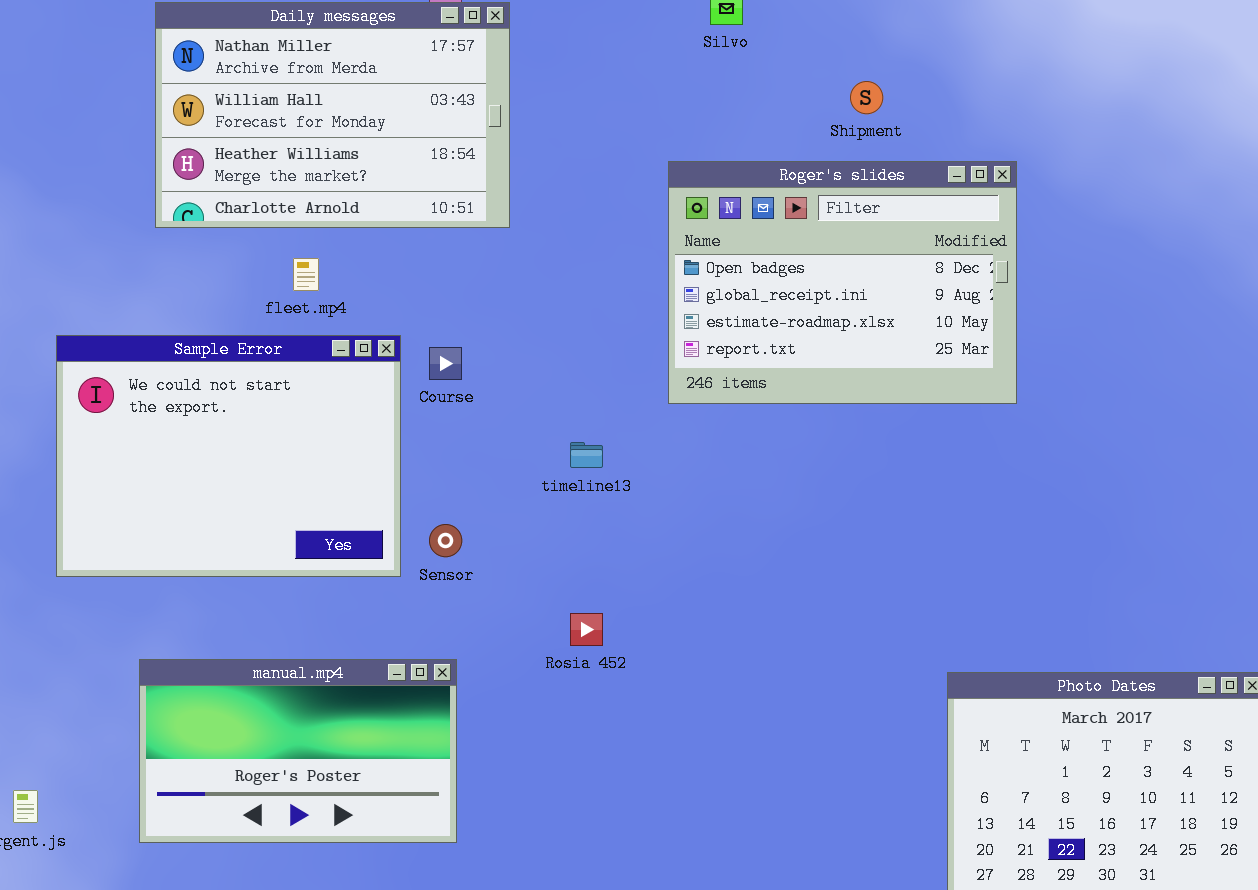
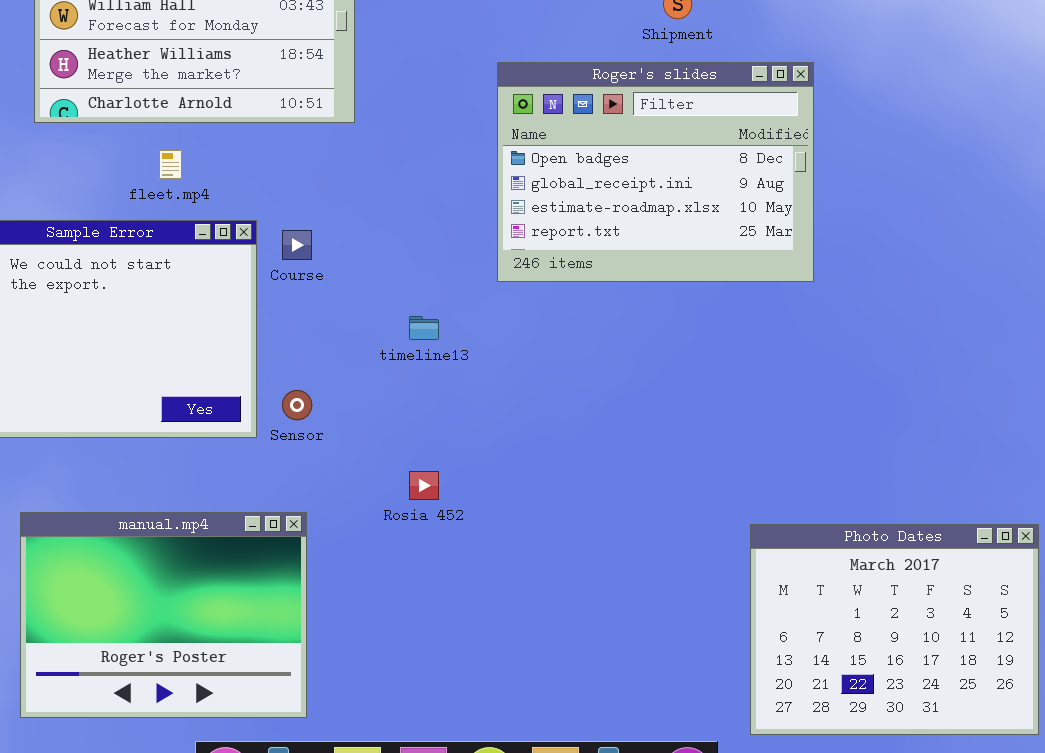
manual.mp4: [139,659,457,843] -> [20,512,307,718], resized

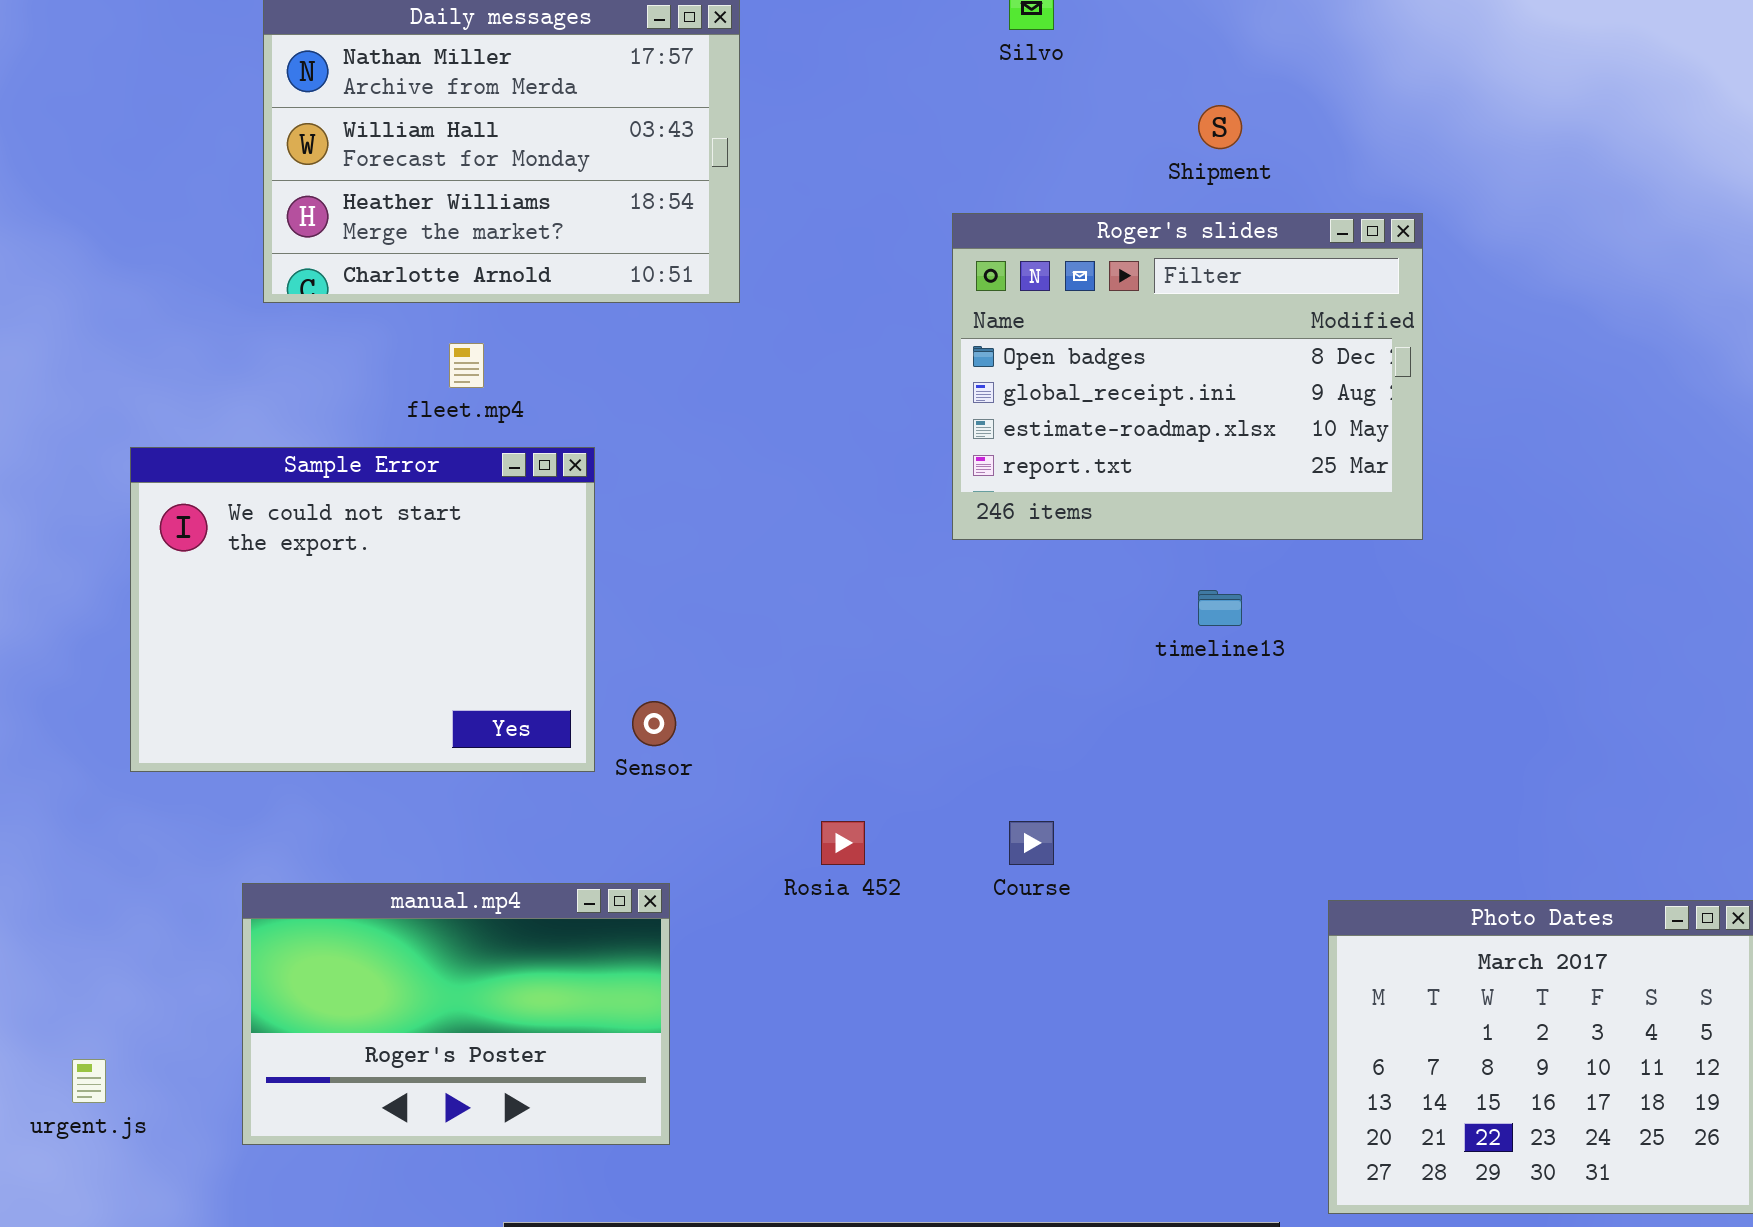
Course: [282,230,312,260] -> [1009,821,1054,865], moved
timeline13: [409,316,439,340] -> [1198,590,1242,626], moved
manual.mp4: [20,512,307,718] -> [242,883,670,1145], resized

